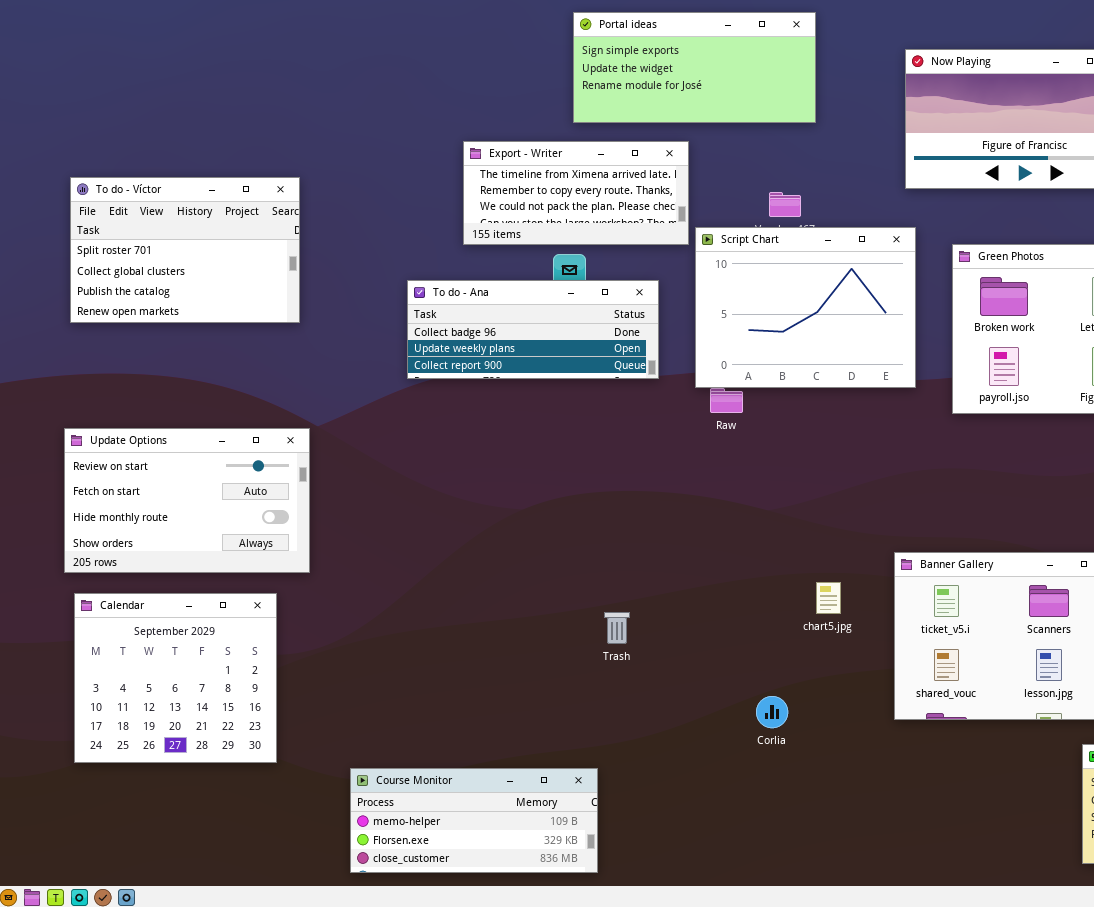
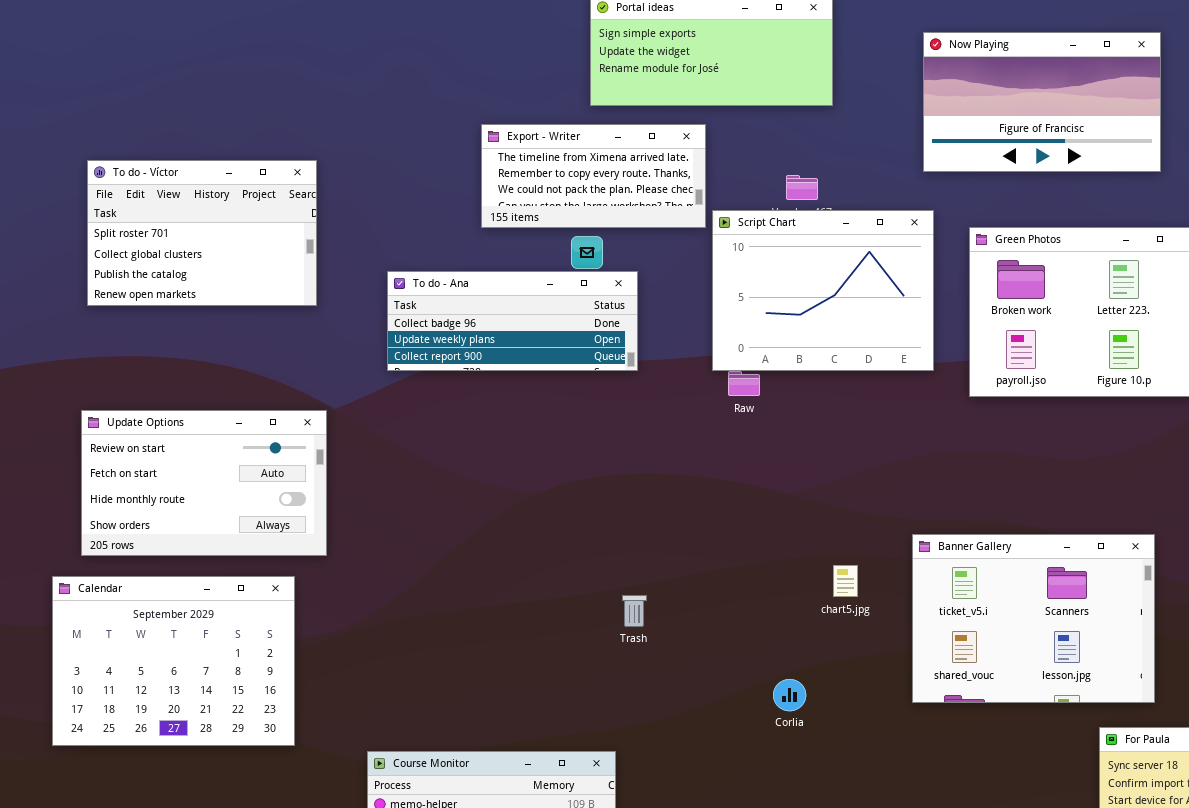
To do - Ana: [407,280,659,379] -> [387,271,638,371], moved
Calendar: [74,593,277,763] -> [52,576,295,746], resized

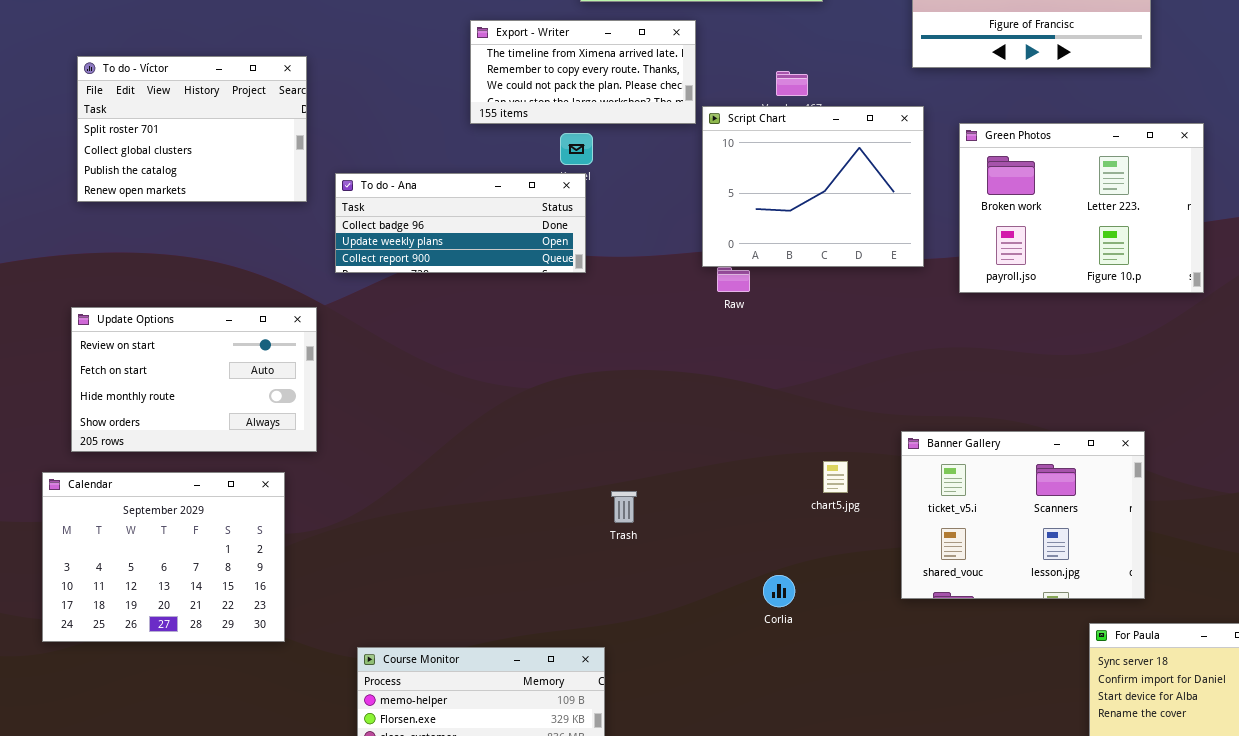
To do - Ana: [387,271,638,371] -> [335,173,586,273], moved

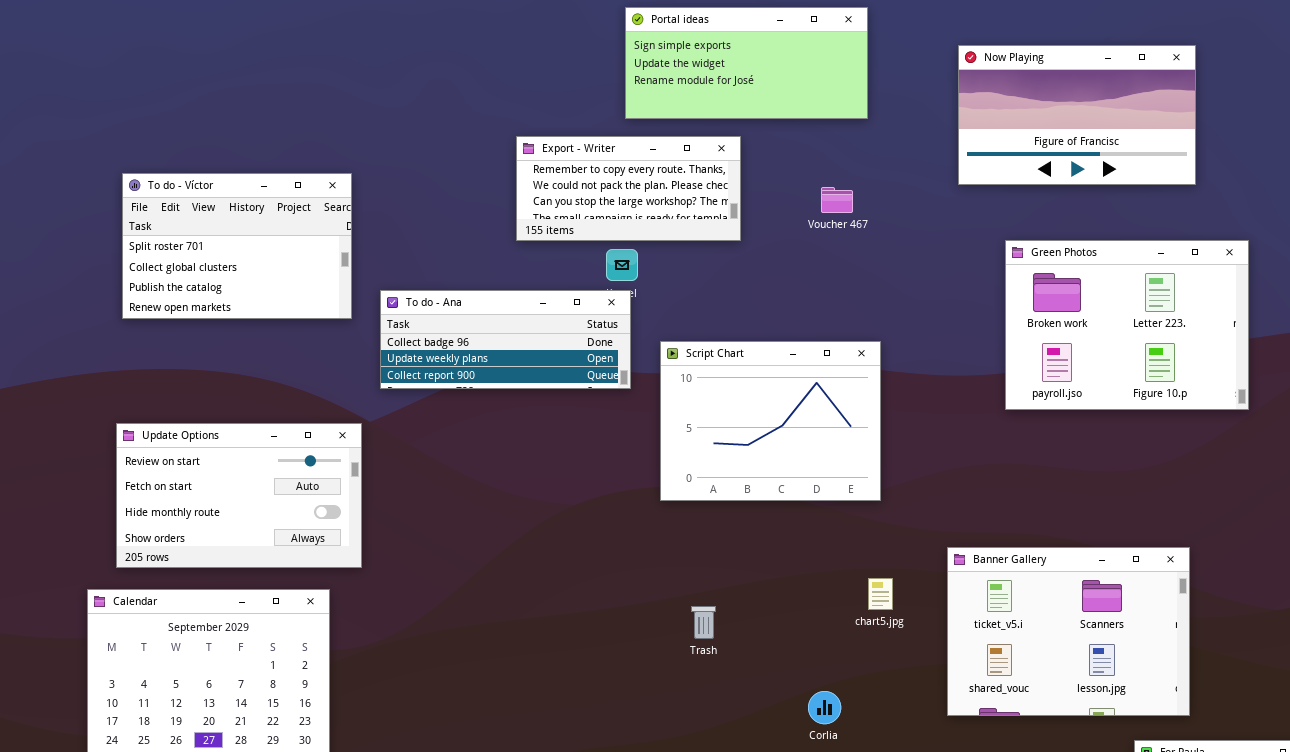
Export - Writer: [470,20,696,124] -> [516,136,741,241], scrolled down 1 row
Script Chart: [702,106,924,267] -> [660,341,881,501], moved
Trash: [611,491,637,523] -> [691,606,716,639], moved

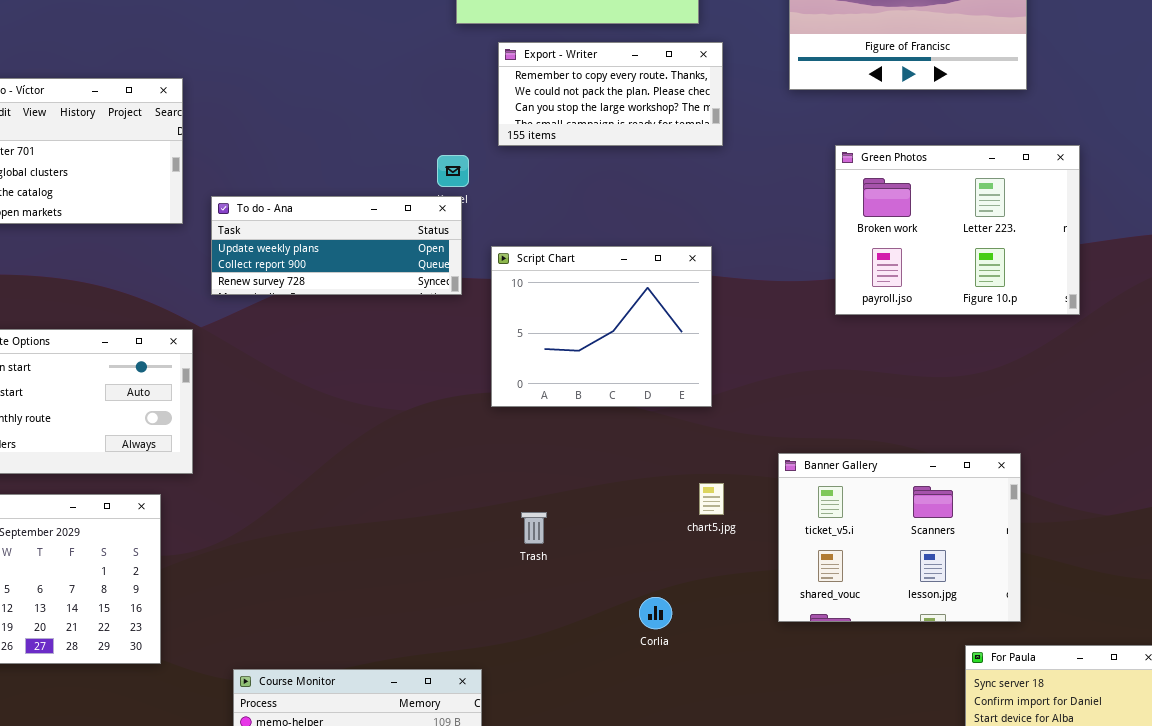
Export - Writer: [516,136,741,241] -> [498,42,723,146], moved
To do - Ana: [380,290,631,389] -> [211,196,462,295], scrolled down 1 row

